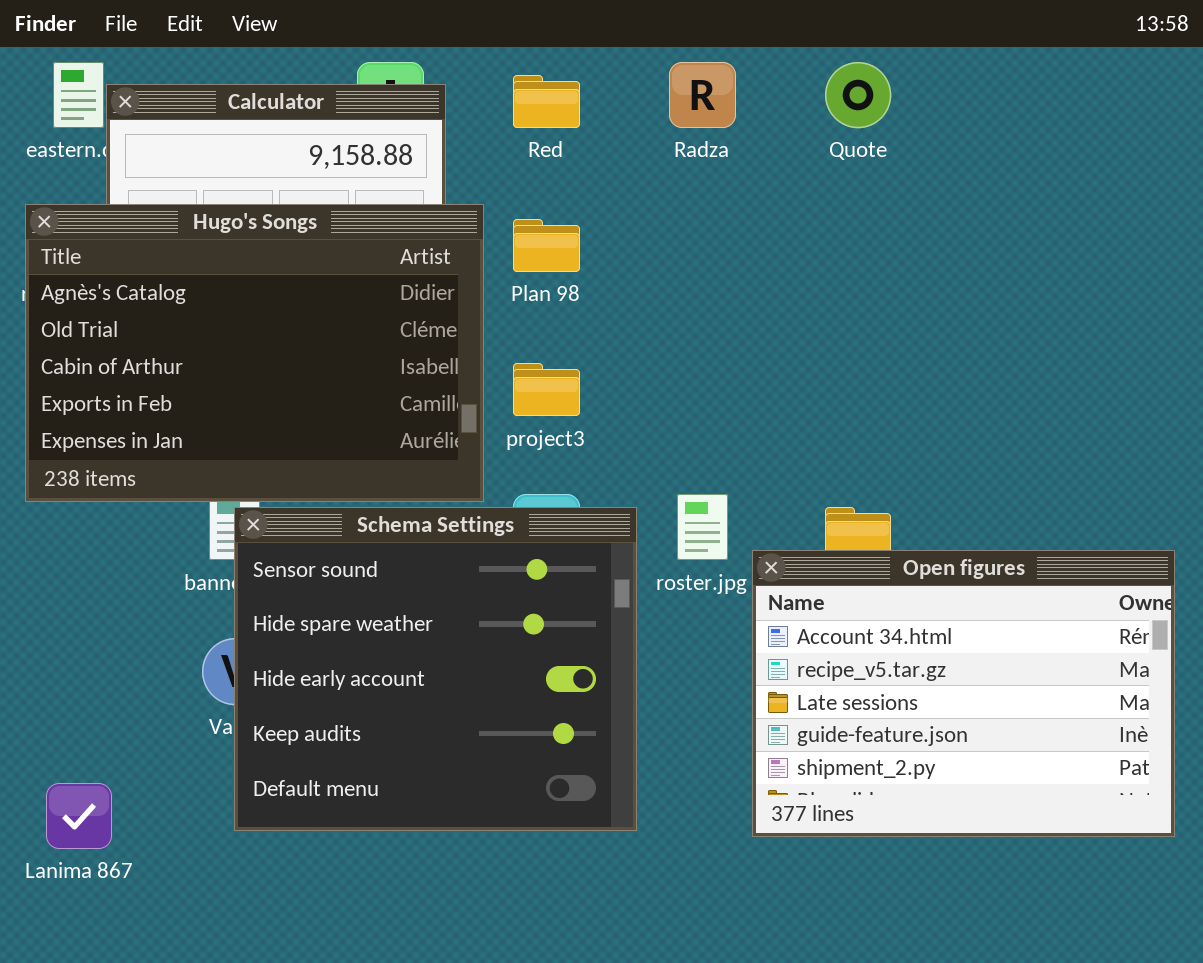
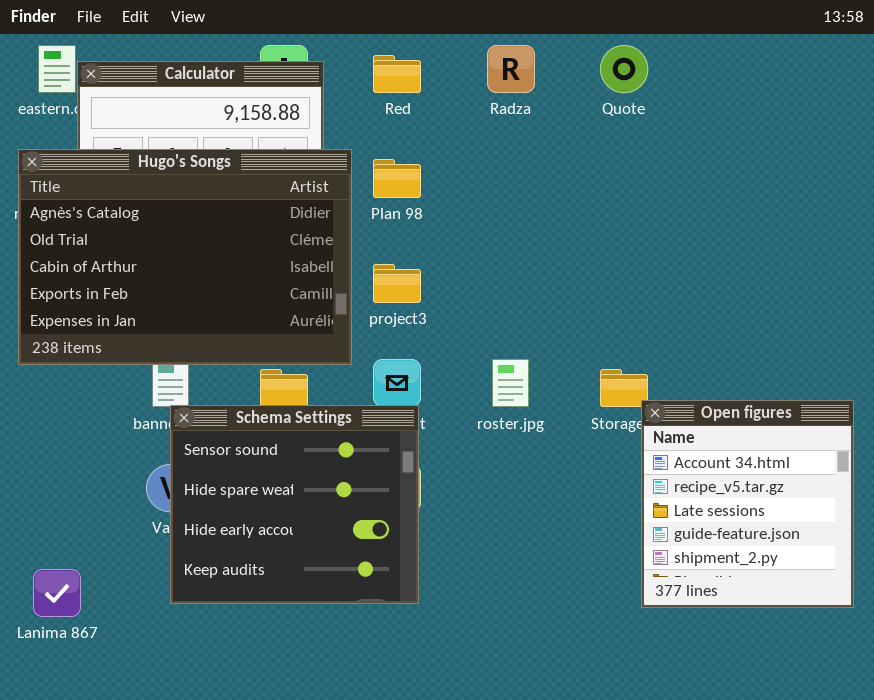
Schema Settings: [234,507,637,831] -> [170,405,419,604], resized
Open figures: [752,550,1175,837] -> [641,400,854,608], resized

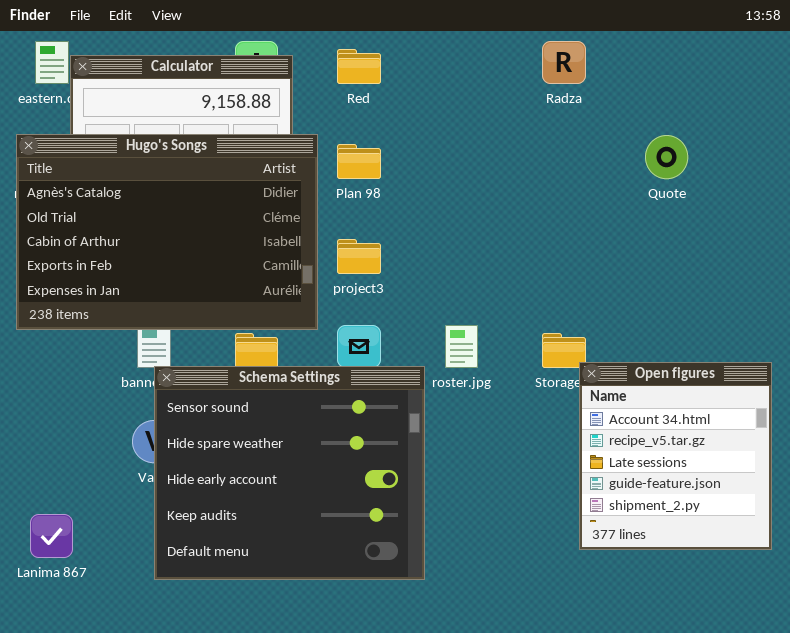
Radza: [487,45,535,93] -> [542,41,586,84], moved
Quote: [600,45,648,93] -> [645,135,688,179], moved
Schema Settings: [170,405,419,604] -> [154,366,425,580], resized

